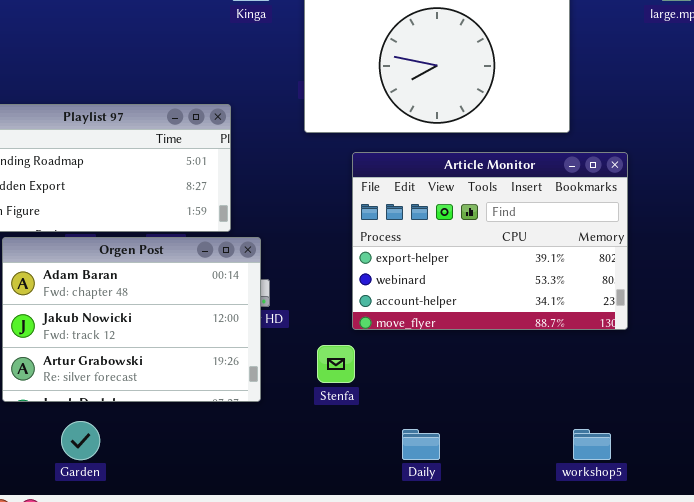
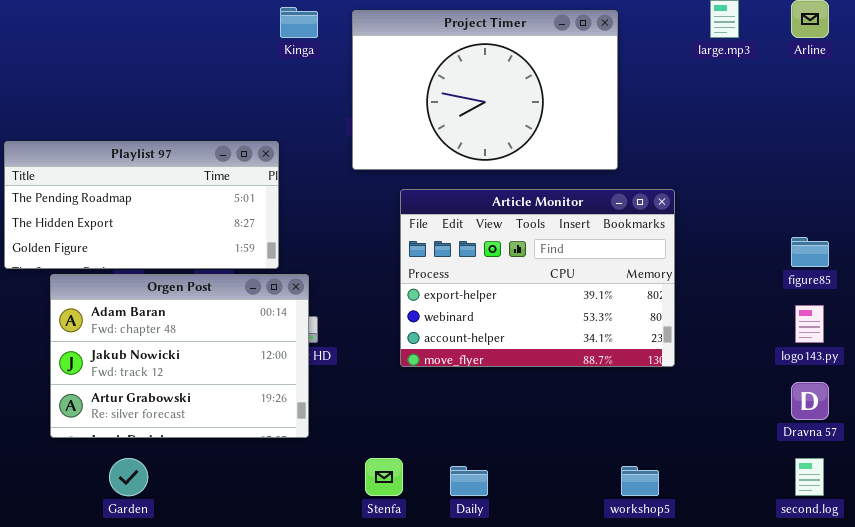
Stenfa: [317,345,355,383] -> [365,458,403,496], moved

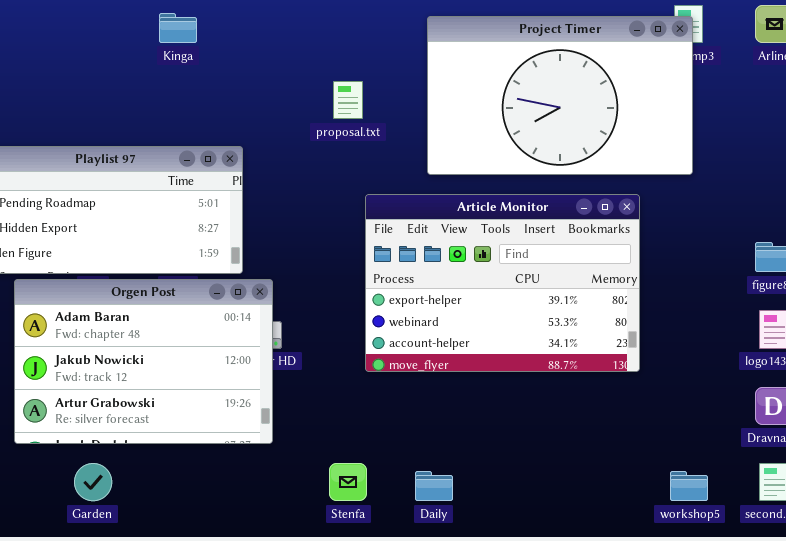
Kinga: [280,7,318,38] -> [159,13,197,43], moved
Project Timer: [352,10,618,170] -> [427,16,693,175], moved
workshop5: [621,466,659,496] -> [670,471,708,501], moved

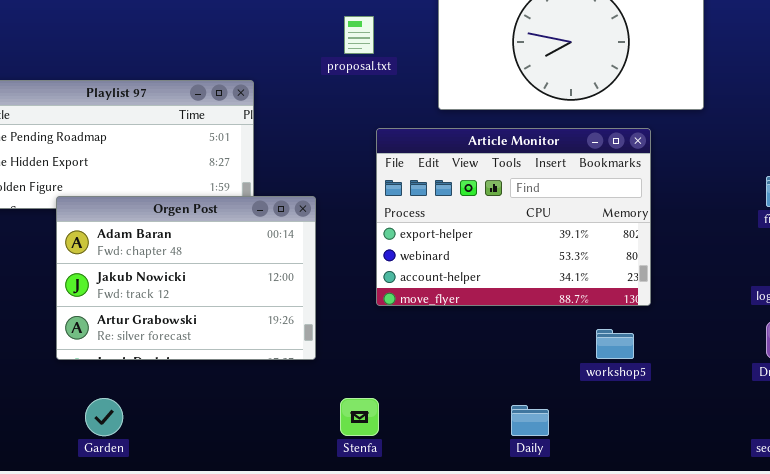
Orgen Post: [14,279,273,444] -> [56,196,316,360], moved
Daily: [415,471,453,501] -> [511,405,549,436], moved
workshop5: [670,471,708,501] -> [596,329,634,359], moved

